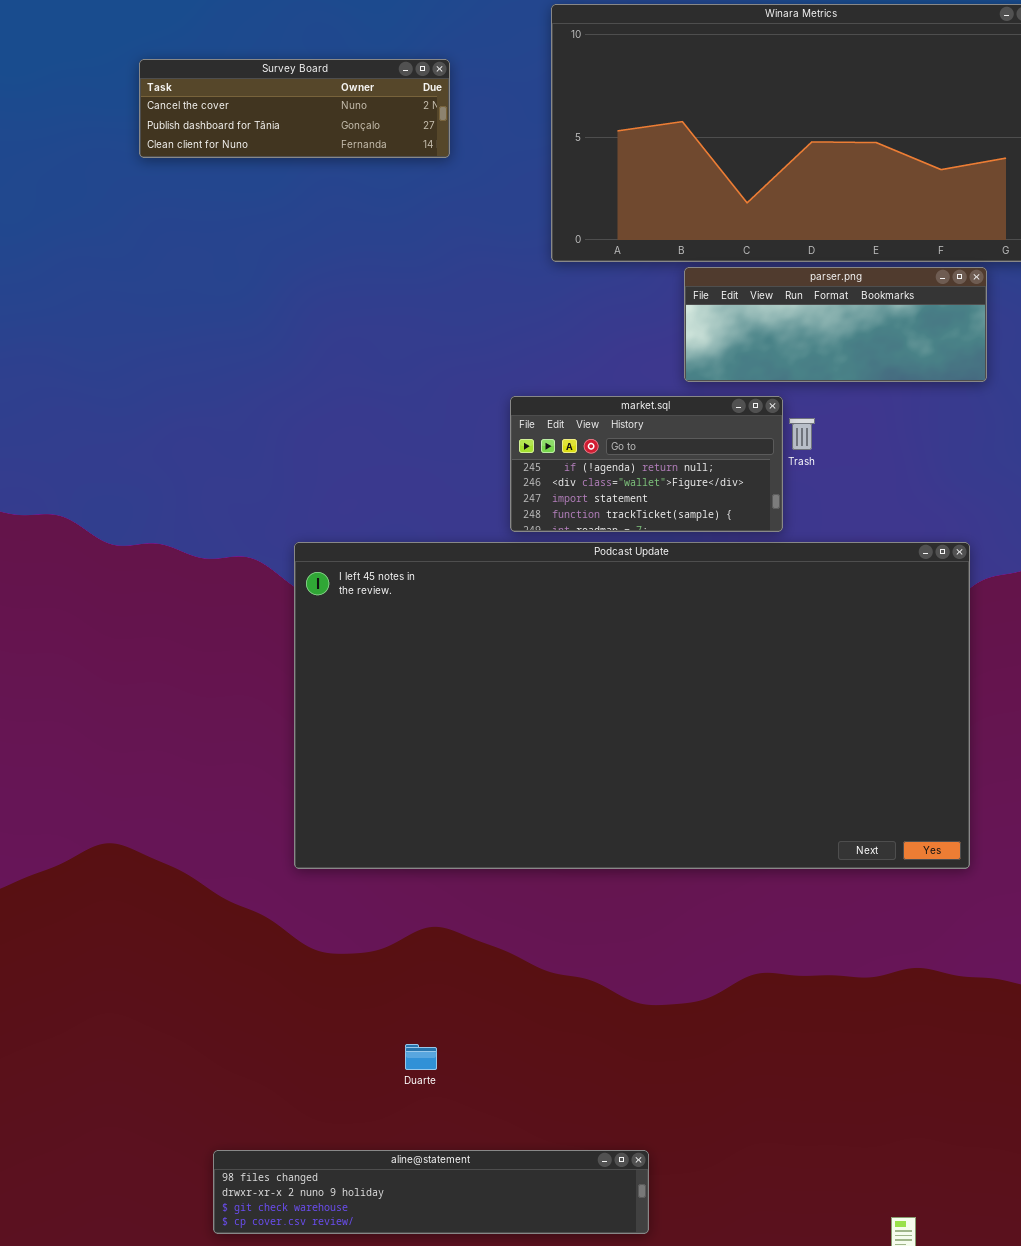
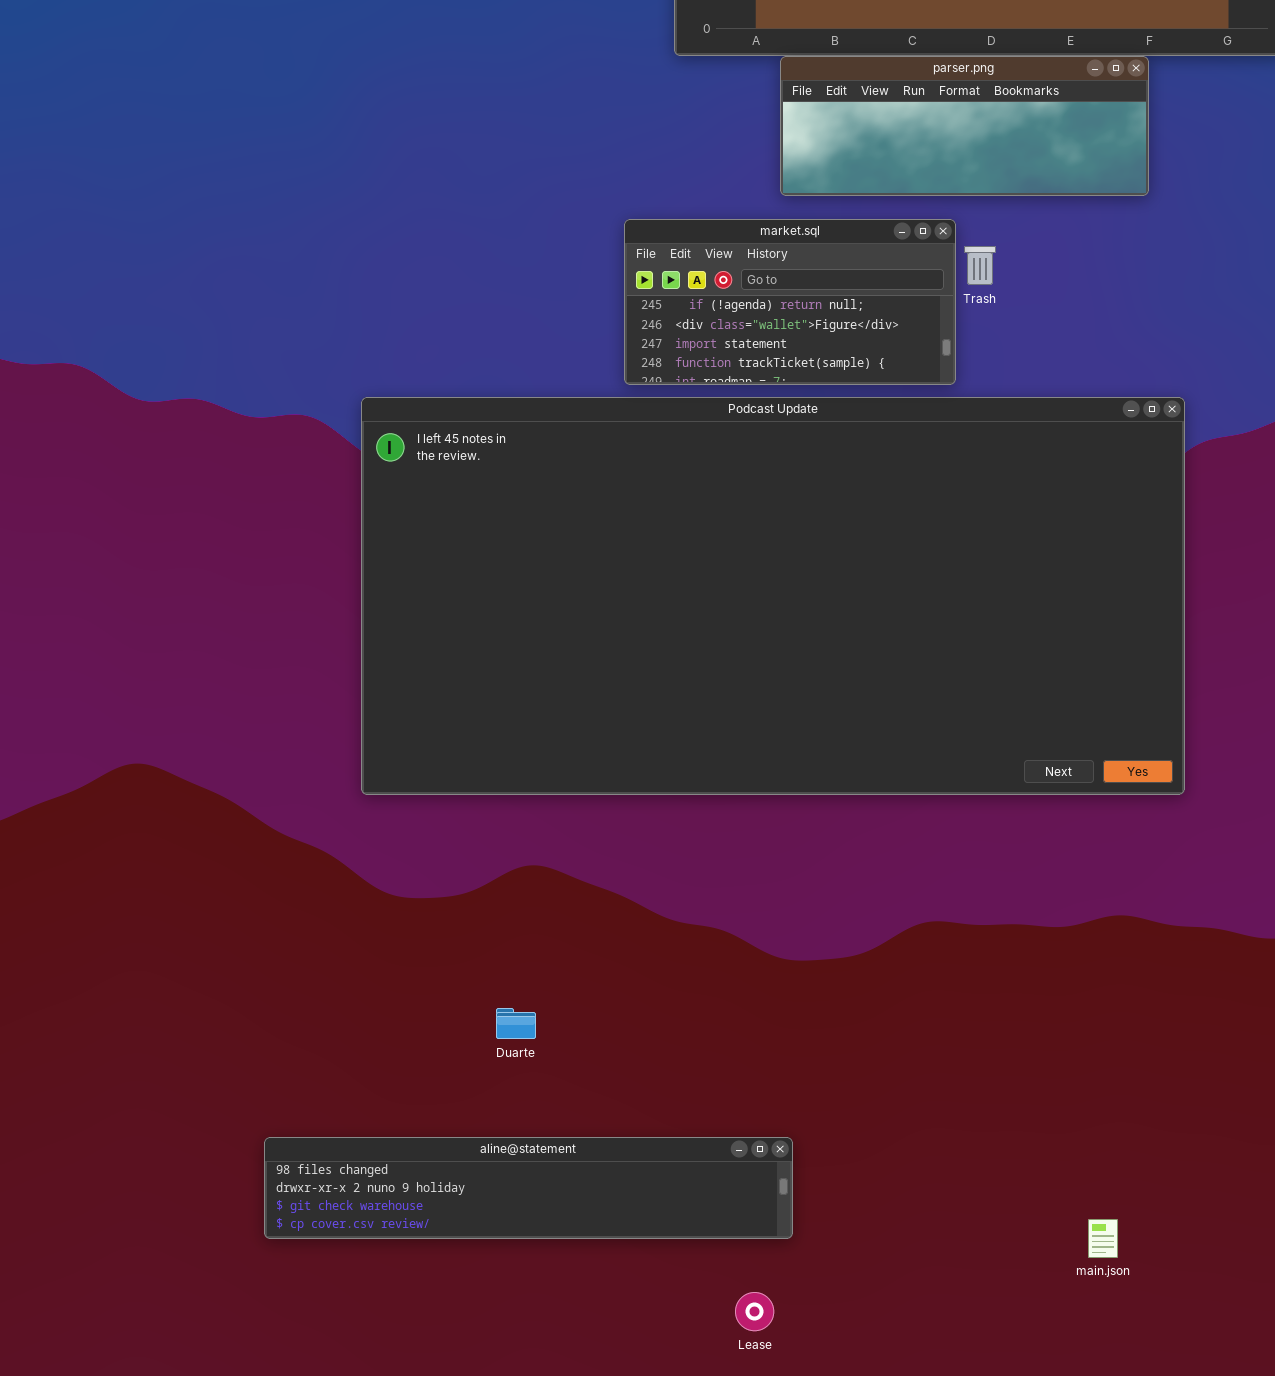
parser.png: [684,267,987,382] -> [780,56,1149,196], moved

